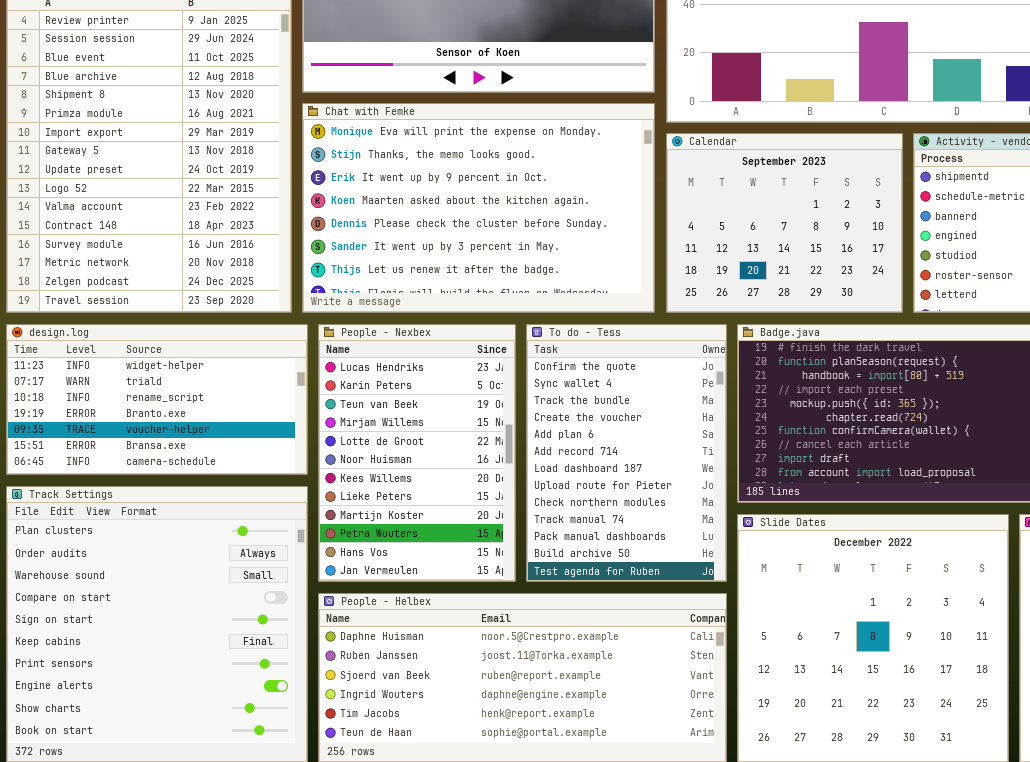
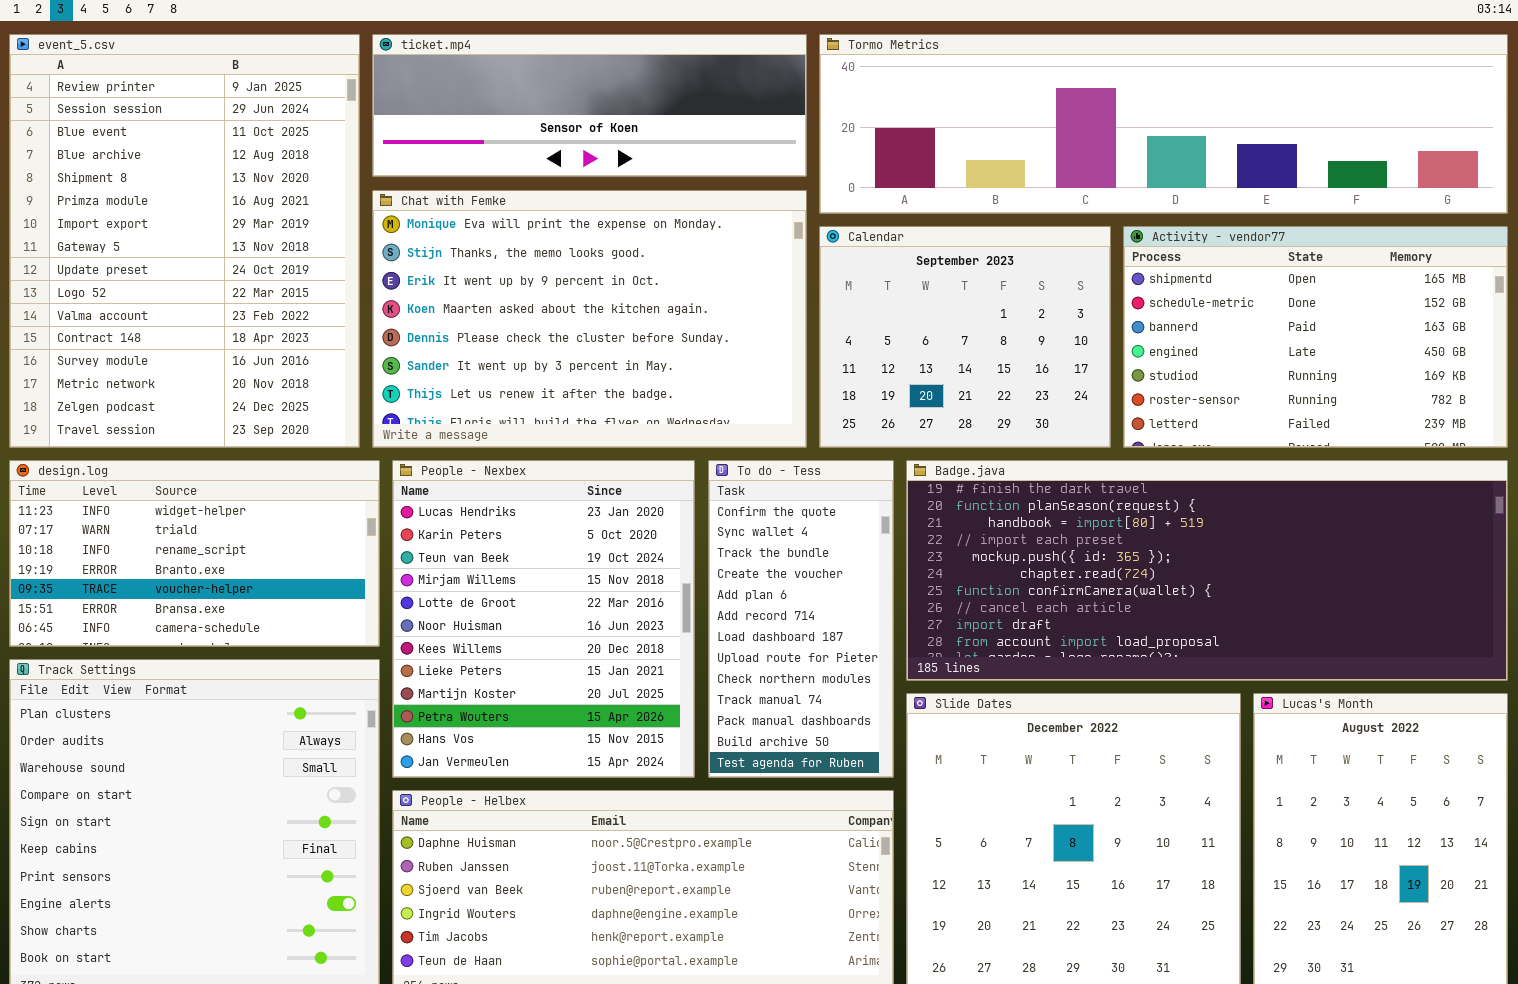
People - Nexbex: [318,324,516,582] -> [392,460,695,778], resized
To do - Tess: [526,324,727,582] -> [708,460,894,778], resized

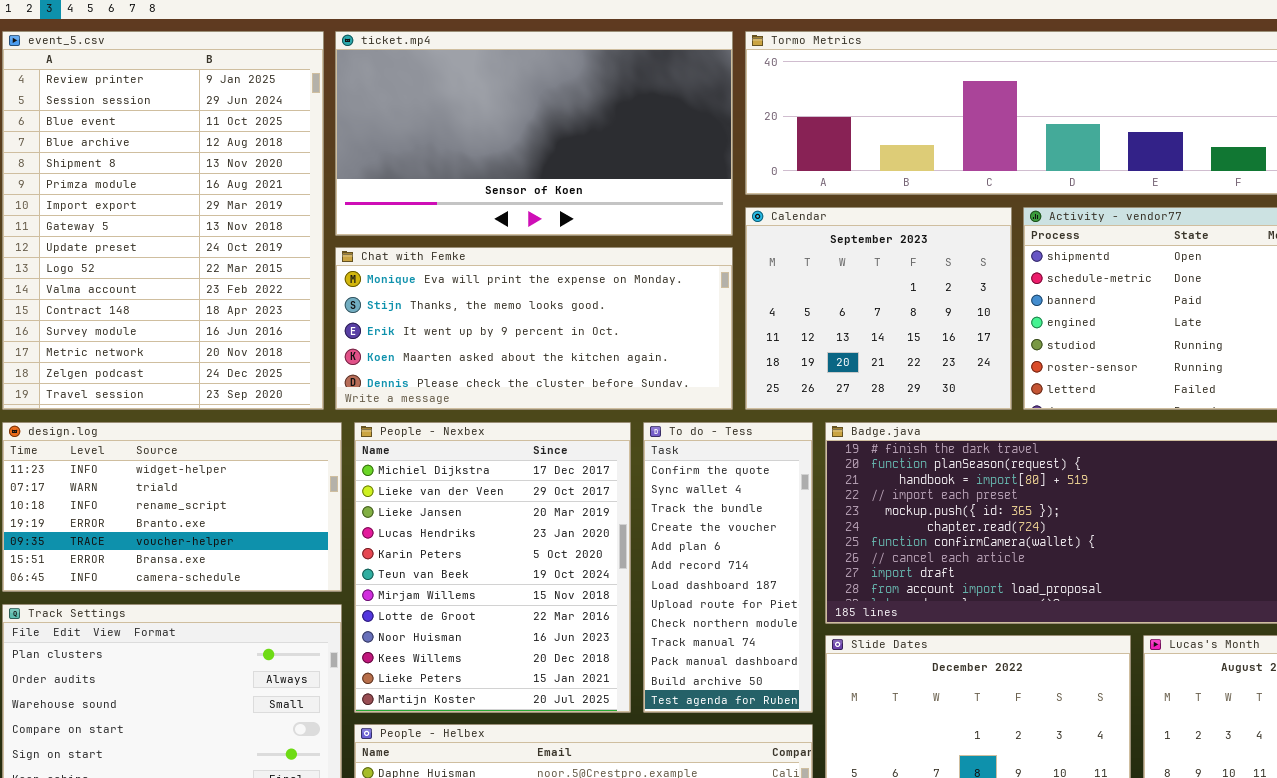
ticket.mp4: [372,34,807,177] -> [335,31,733,236], resized
Chat with Femke: [372,190,807,448] -> [335,247,733,410], resized
People - Nexbex: [392,460,695,778] -> [354,422,631,713], scrolled up 3 rows

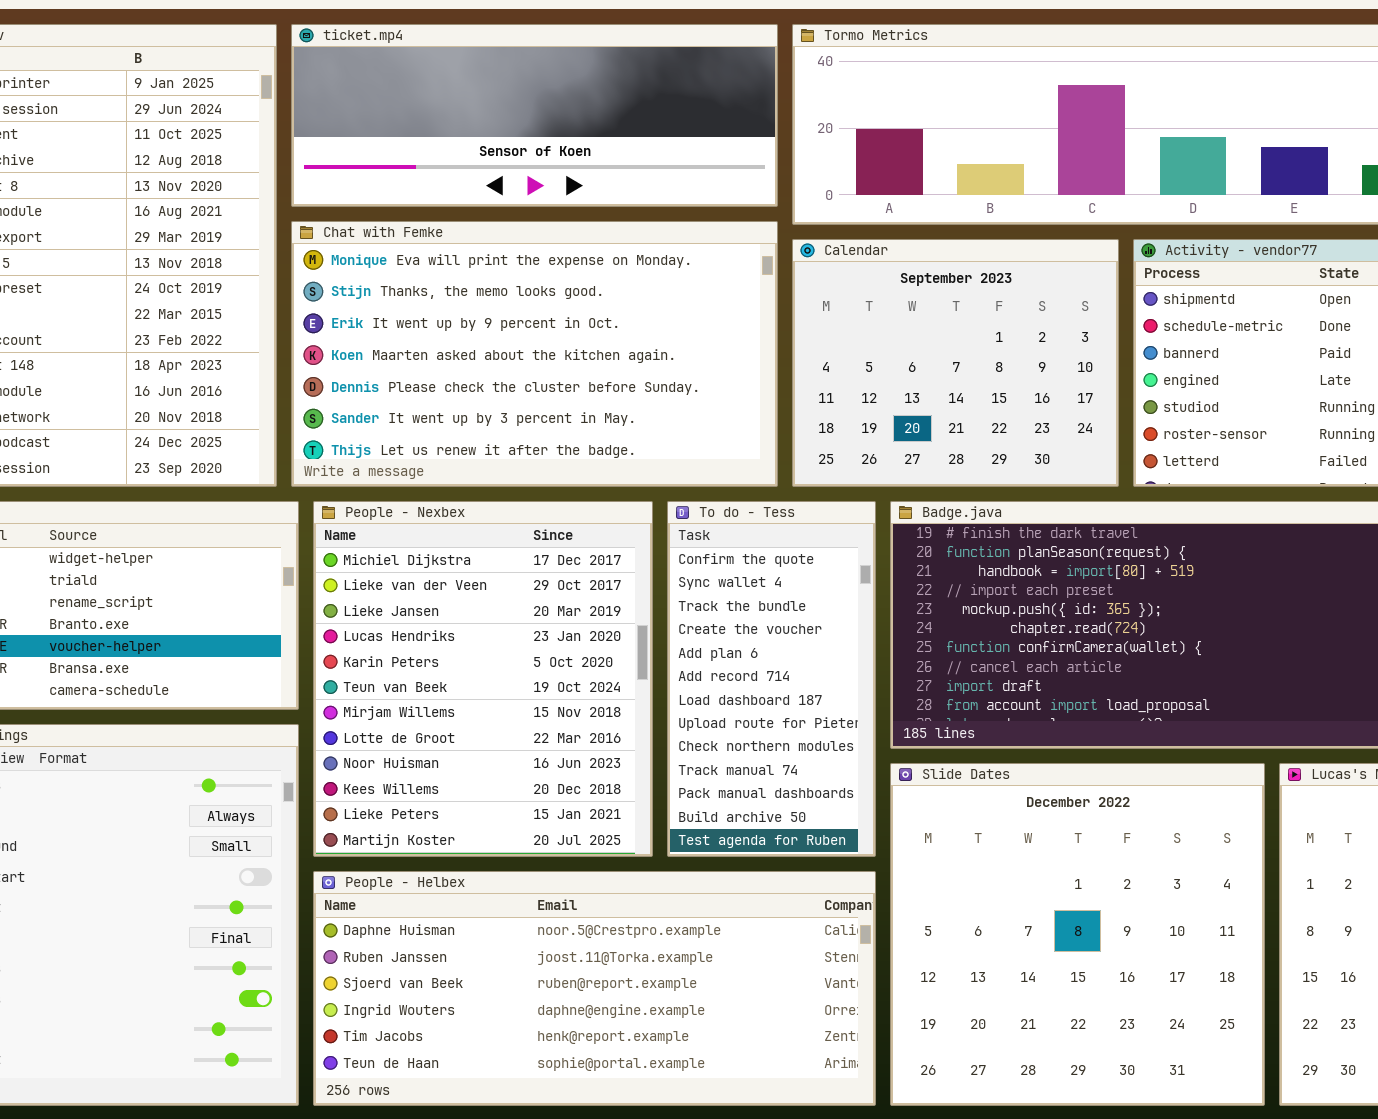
ticket.mp4: [335,31,733,236] -> [291,24,778,207], resized
Chat with Femke: [335,247,733,410] -> [291,221,778,487], resized

